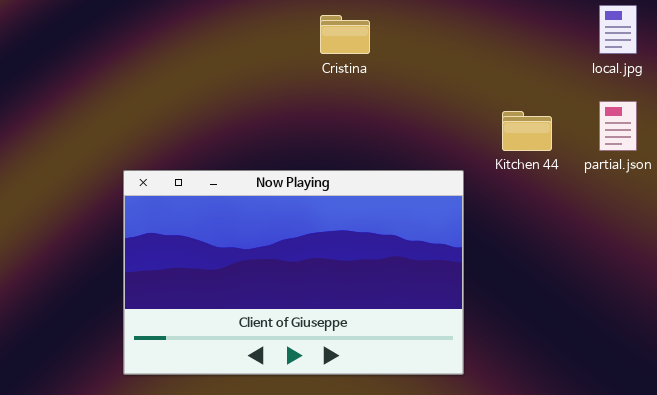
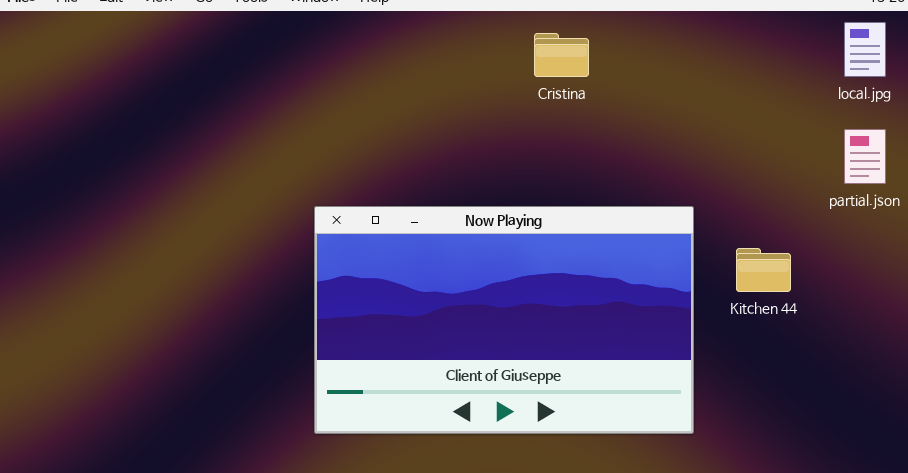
Kitchen 44: [502,111,552,151] -> [736,248,791,292], moved

